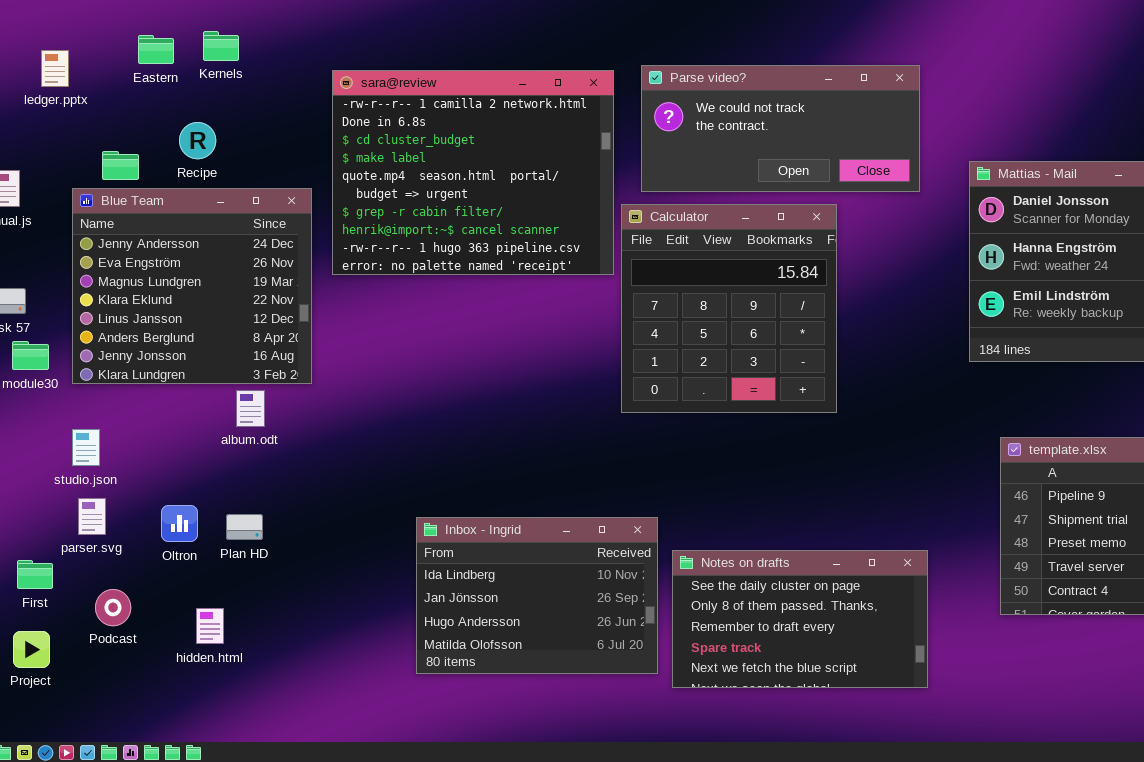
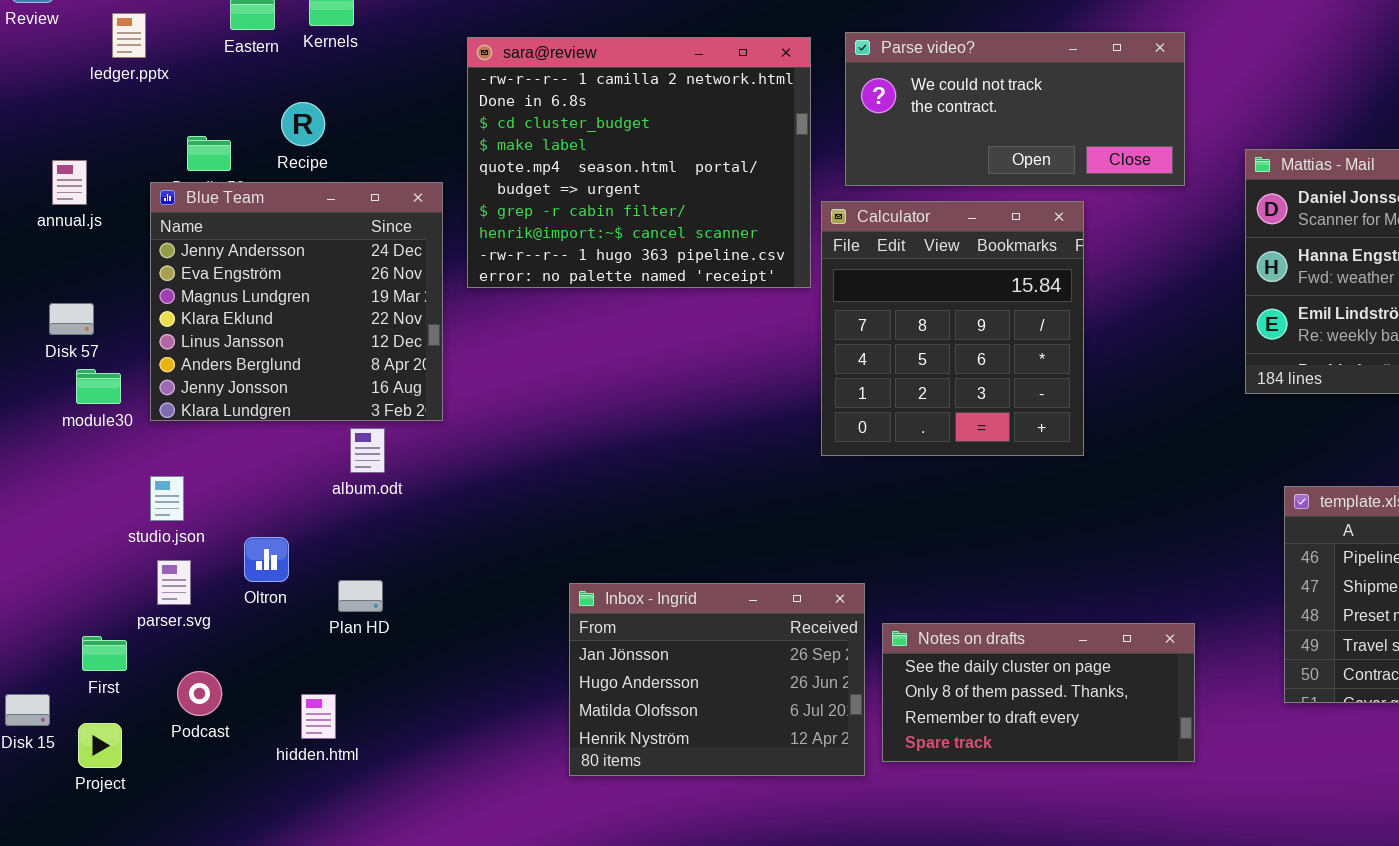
Oltron: [161,505,198,542] -> [244,537,289,582], moved
Inbox - Ingrid: [416,517,658,674] -> [569,583,865,776], scrolled down 1 row
Notes on drafts: [672,550,928,688] -> [882,623,1195,762], resized

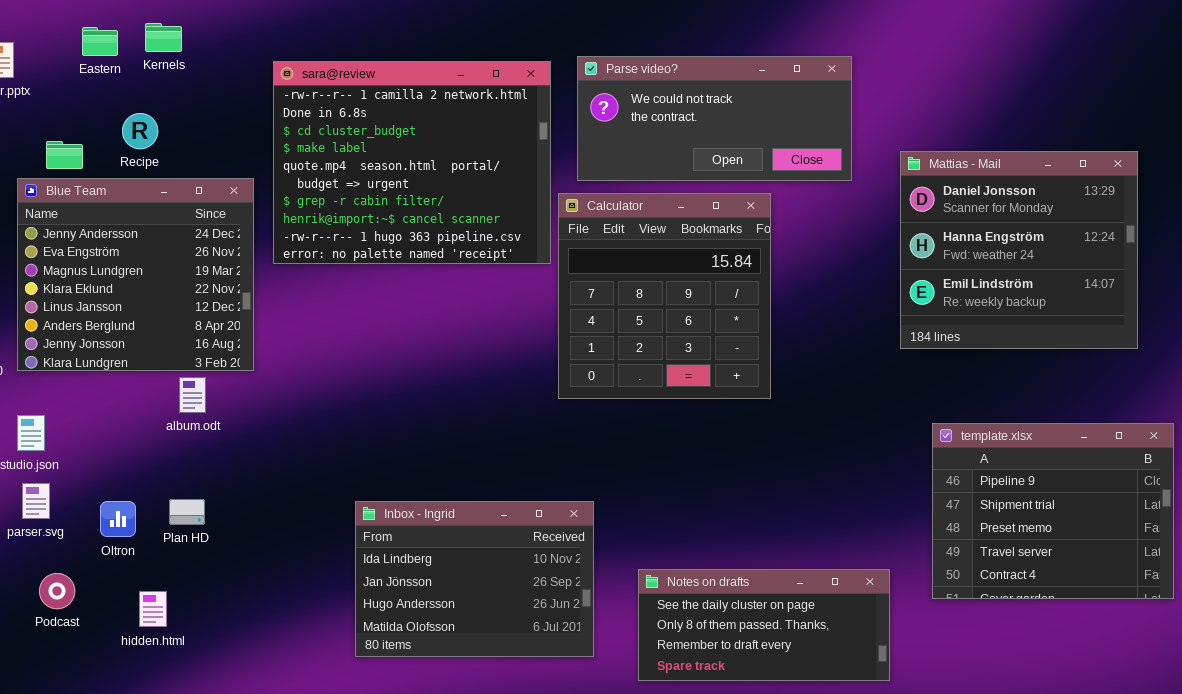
Oltron: [244,537,289,582] -> [100,501,136,537], moved
Inbox - Ingrid: [569,583,865,776] -> [355,501,594,657], scrolled up 1 row
Notes on drafts: [882,623,1195,762] -> [638,569,890,681], moved

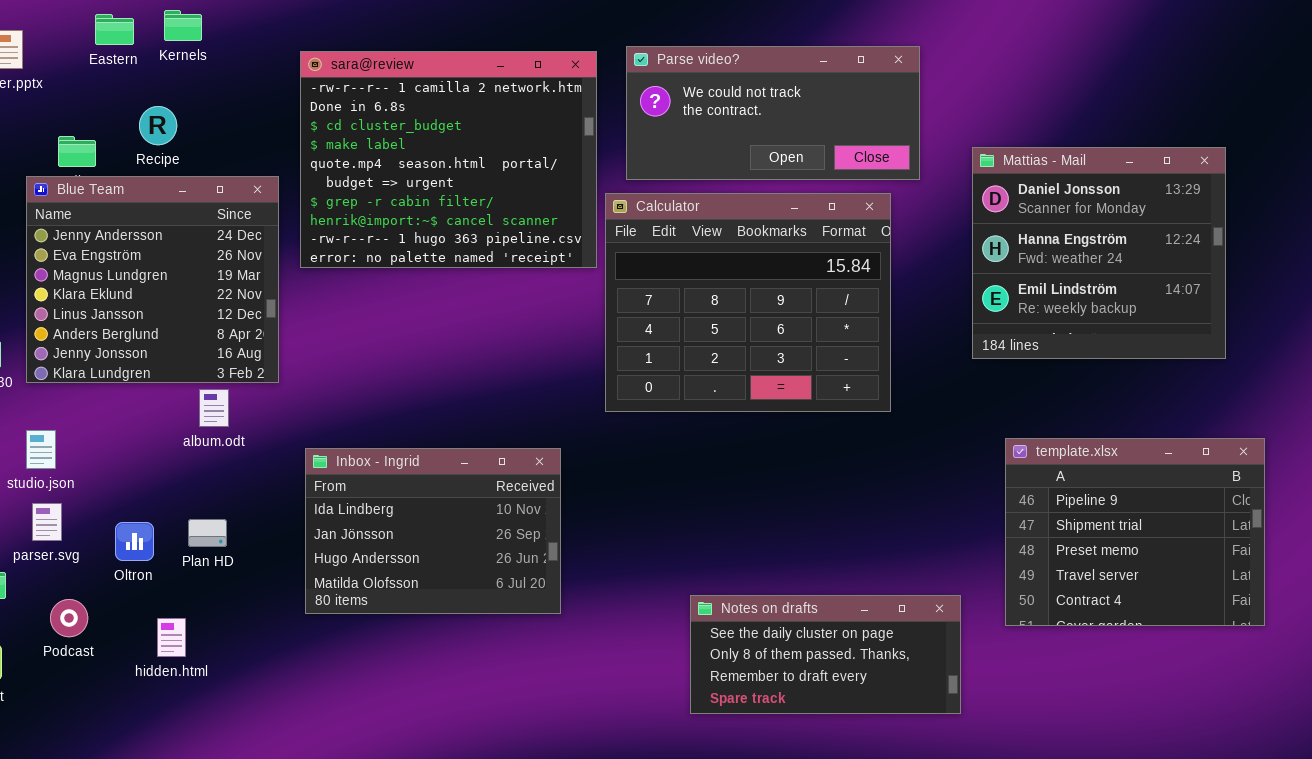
Calculator: [558,193,771,399] -> [605,193,891,412], resized
Inbox - Ingrid: [355,501,594,657] -> [305,448,561,614], moved

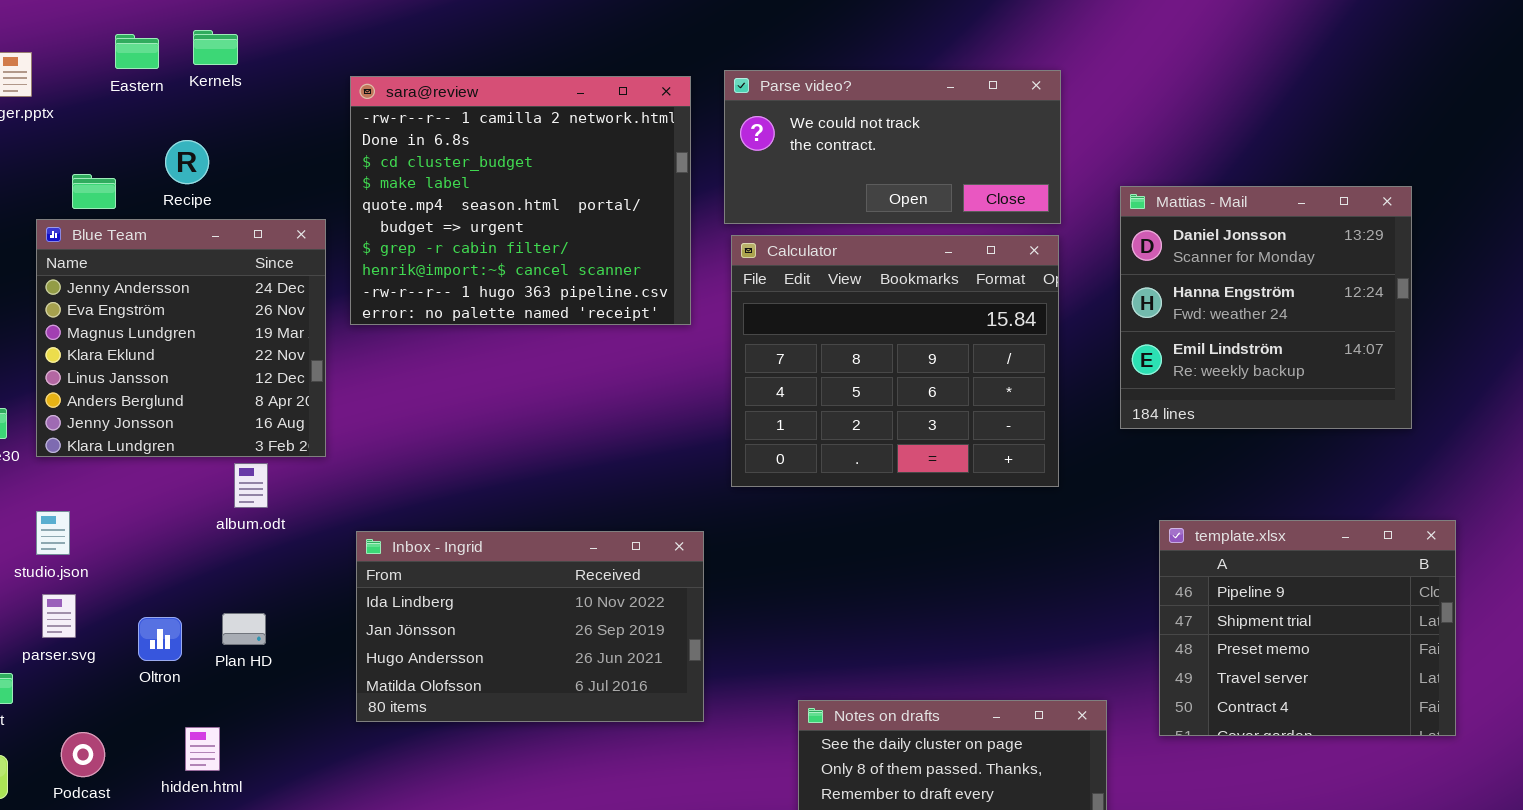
Calculator: [605,193,891,412] -> [731,235,1059,487], moved
Inbox - Ingrid: [305,448,561,614] -> [356,531,704,722], resized
Podcast: [50,599,88,637] -> [61,732,105,777], moved

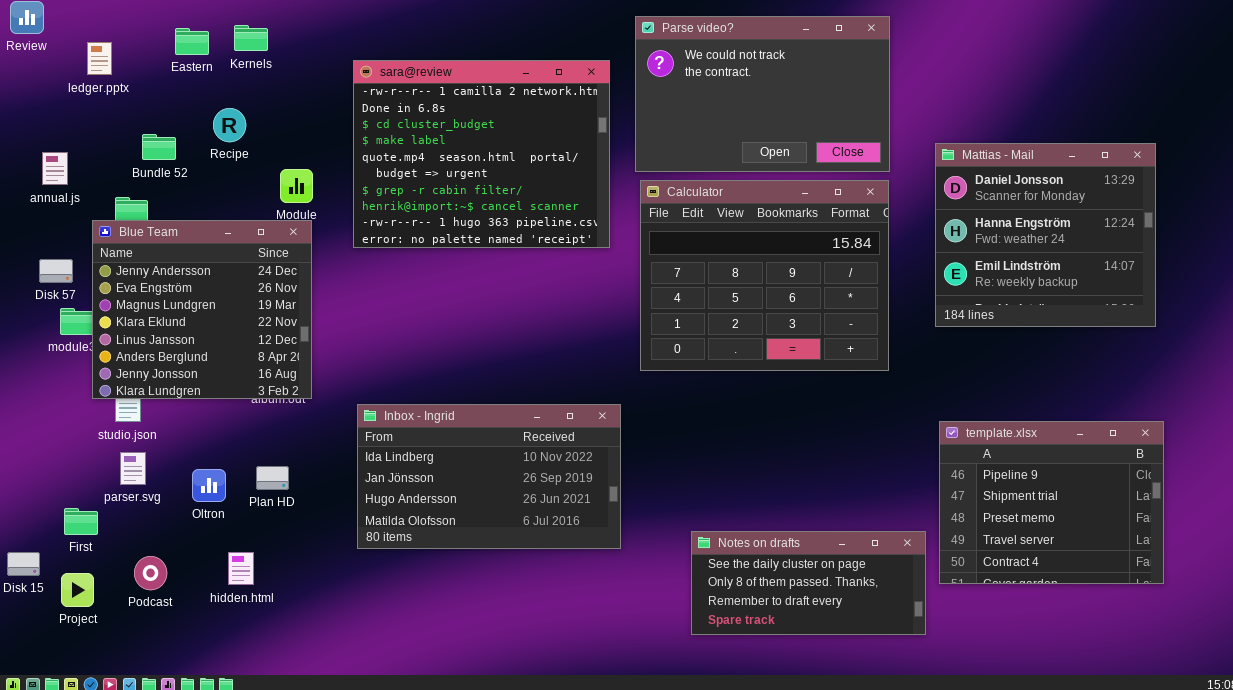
Parse video?: [724,70,1061,224] -> [635,16,890,172], resized
Blue Team: [36,219,326,457] -> [92,220,312,399], moved
template.xlsx: [1159,520,1456,736] -> [939,421,1164,584], moved

